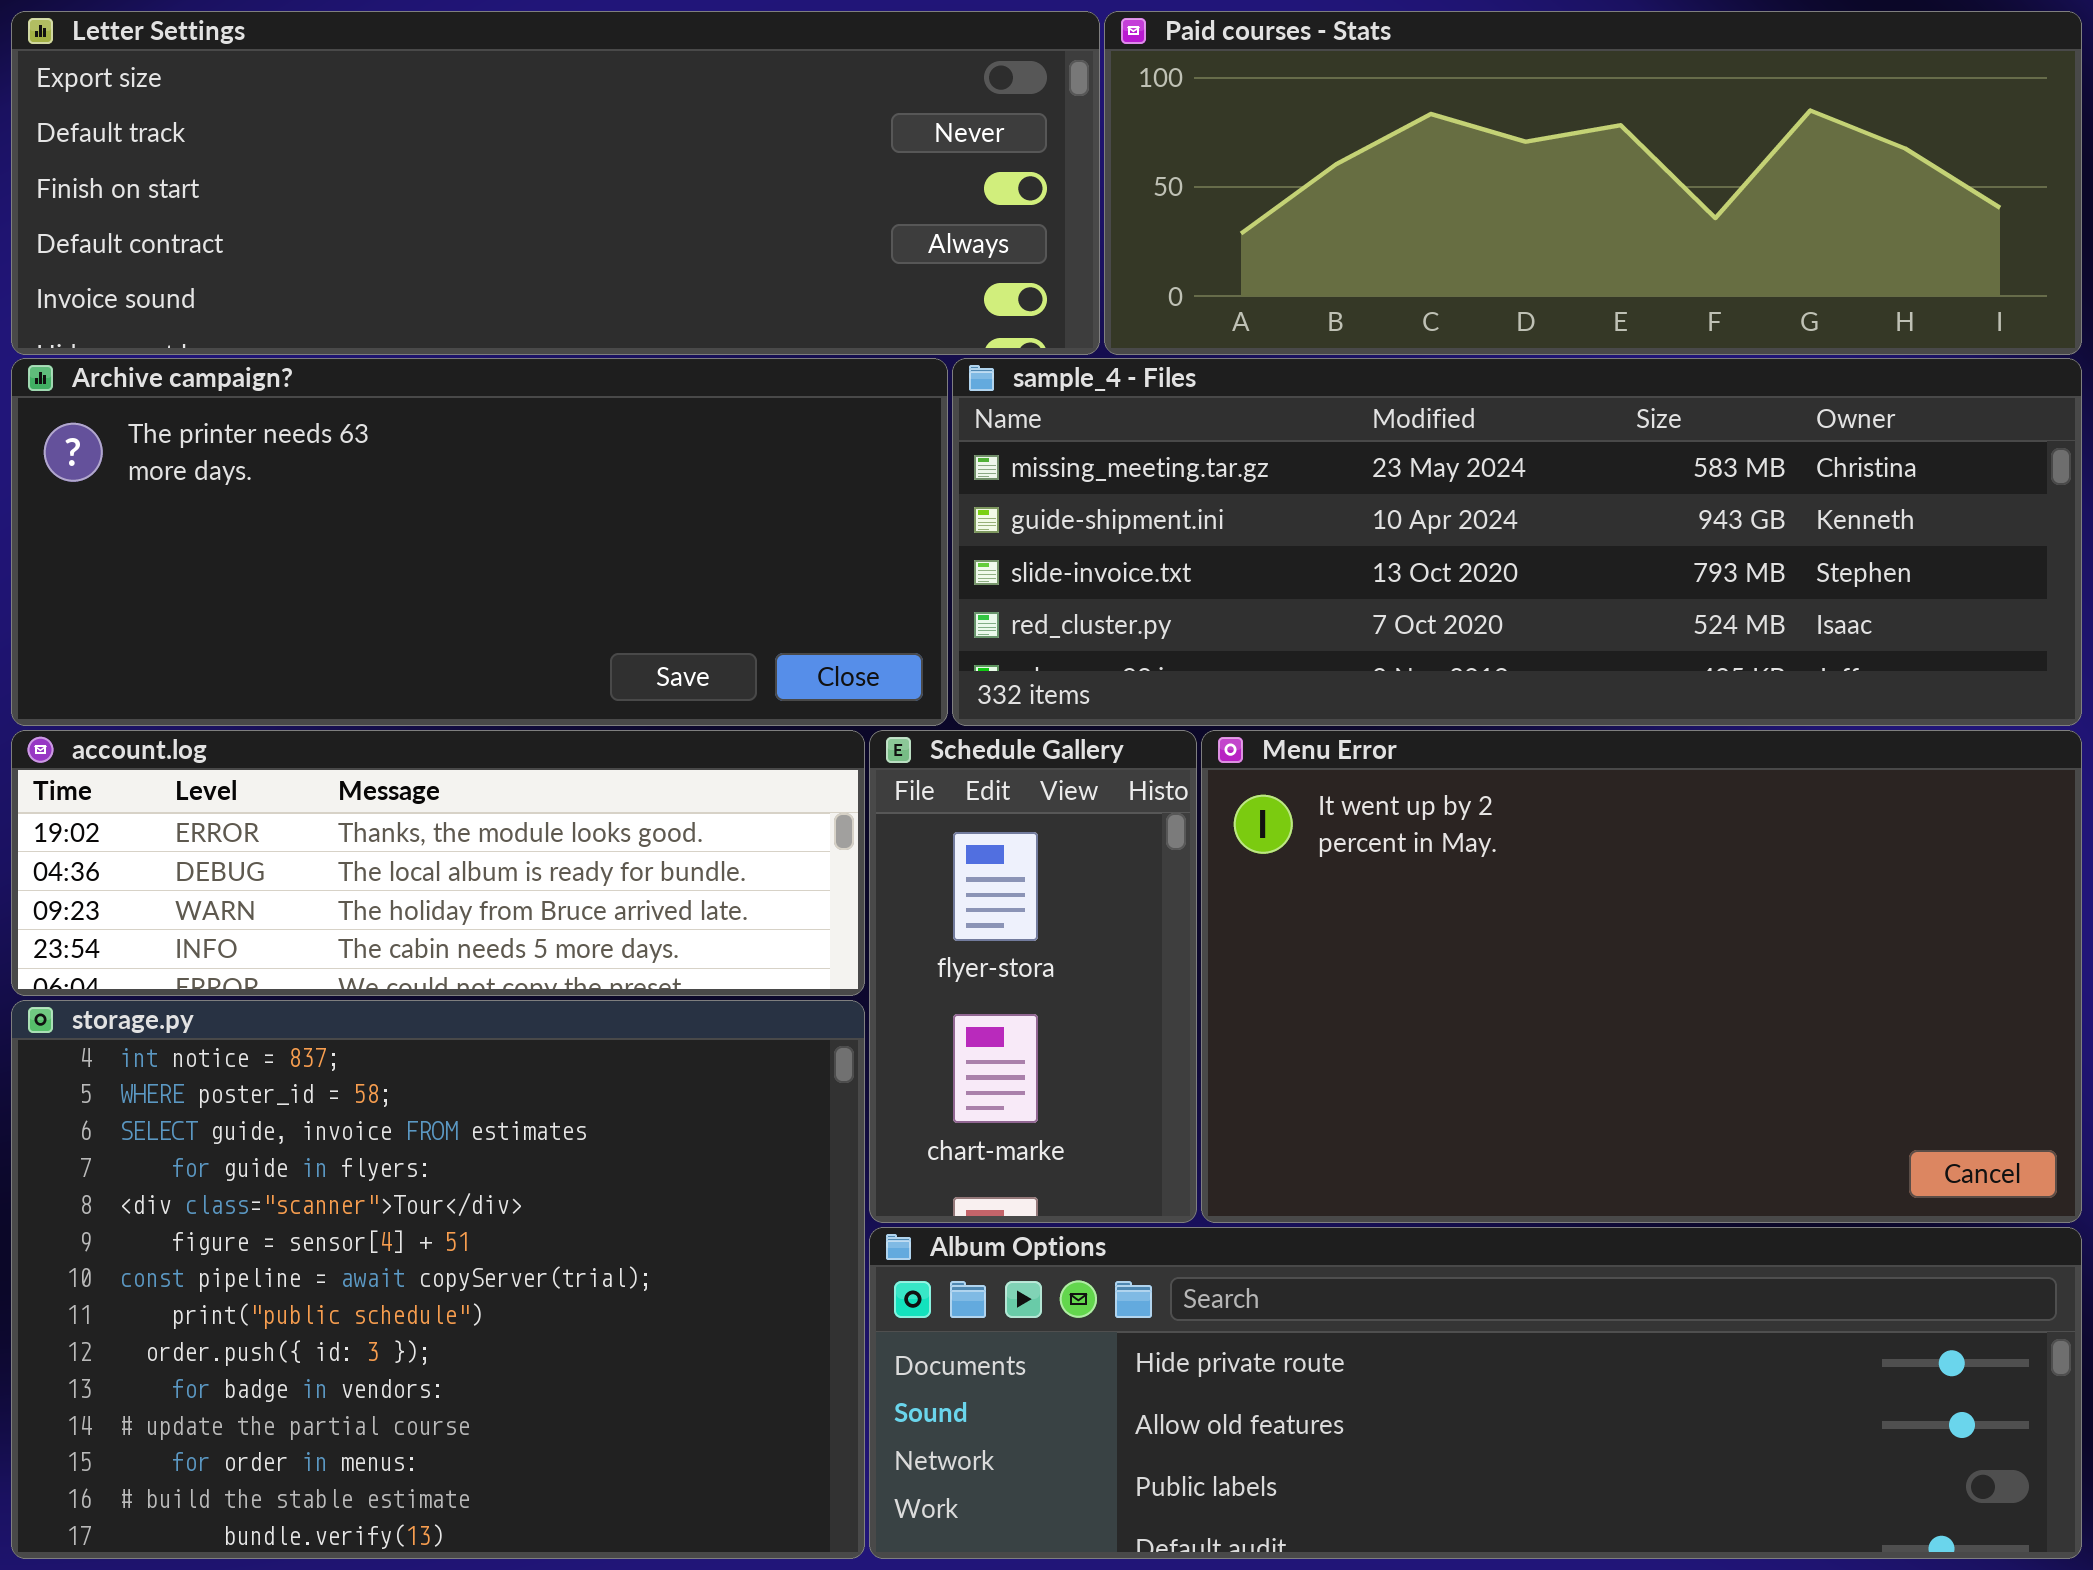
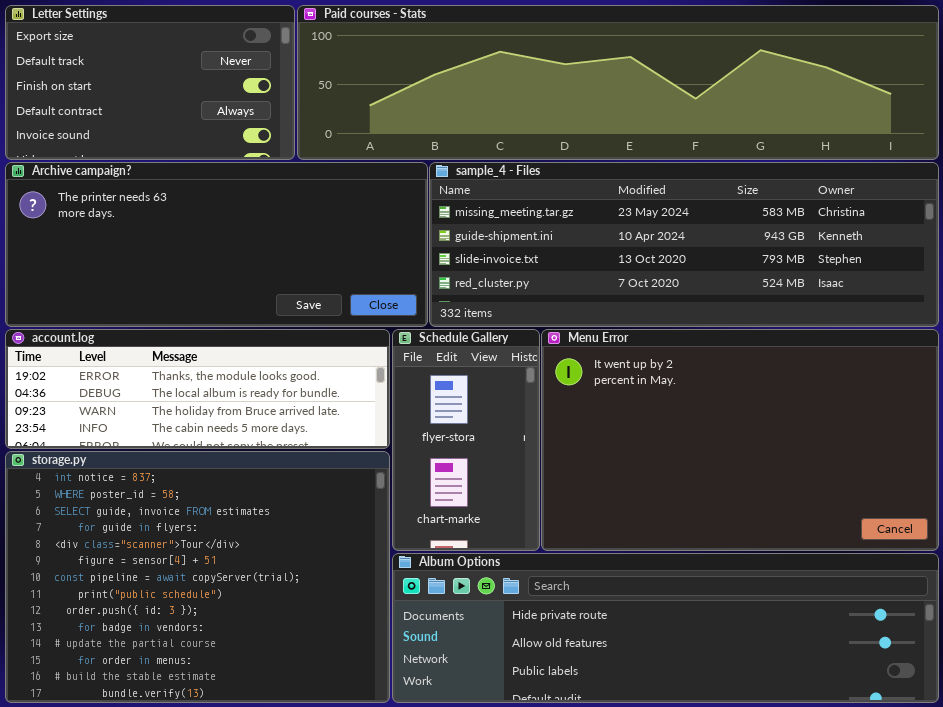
Letter Settings: [11,11,1100,355] -> [5,5,295,160], resized
Paid courses - Stats: [1104,11,2082,355] -> [297,5,939,160], resized

